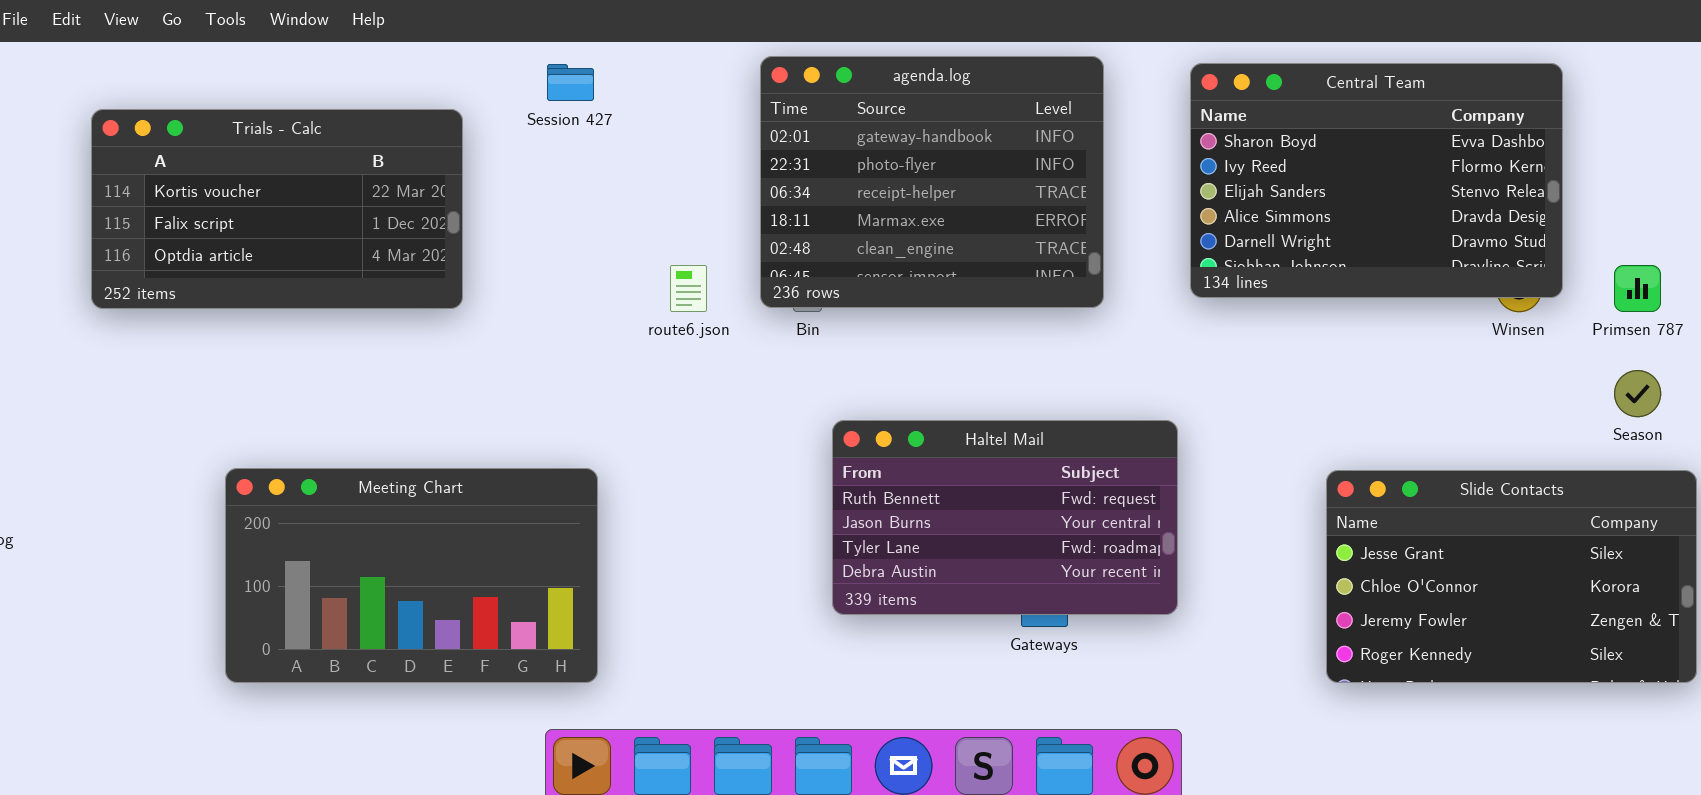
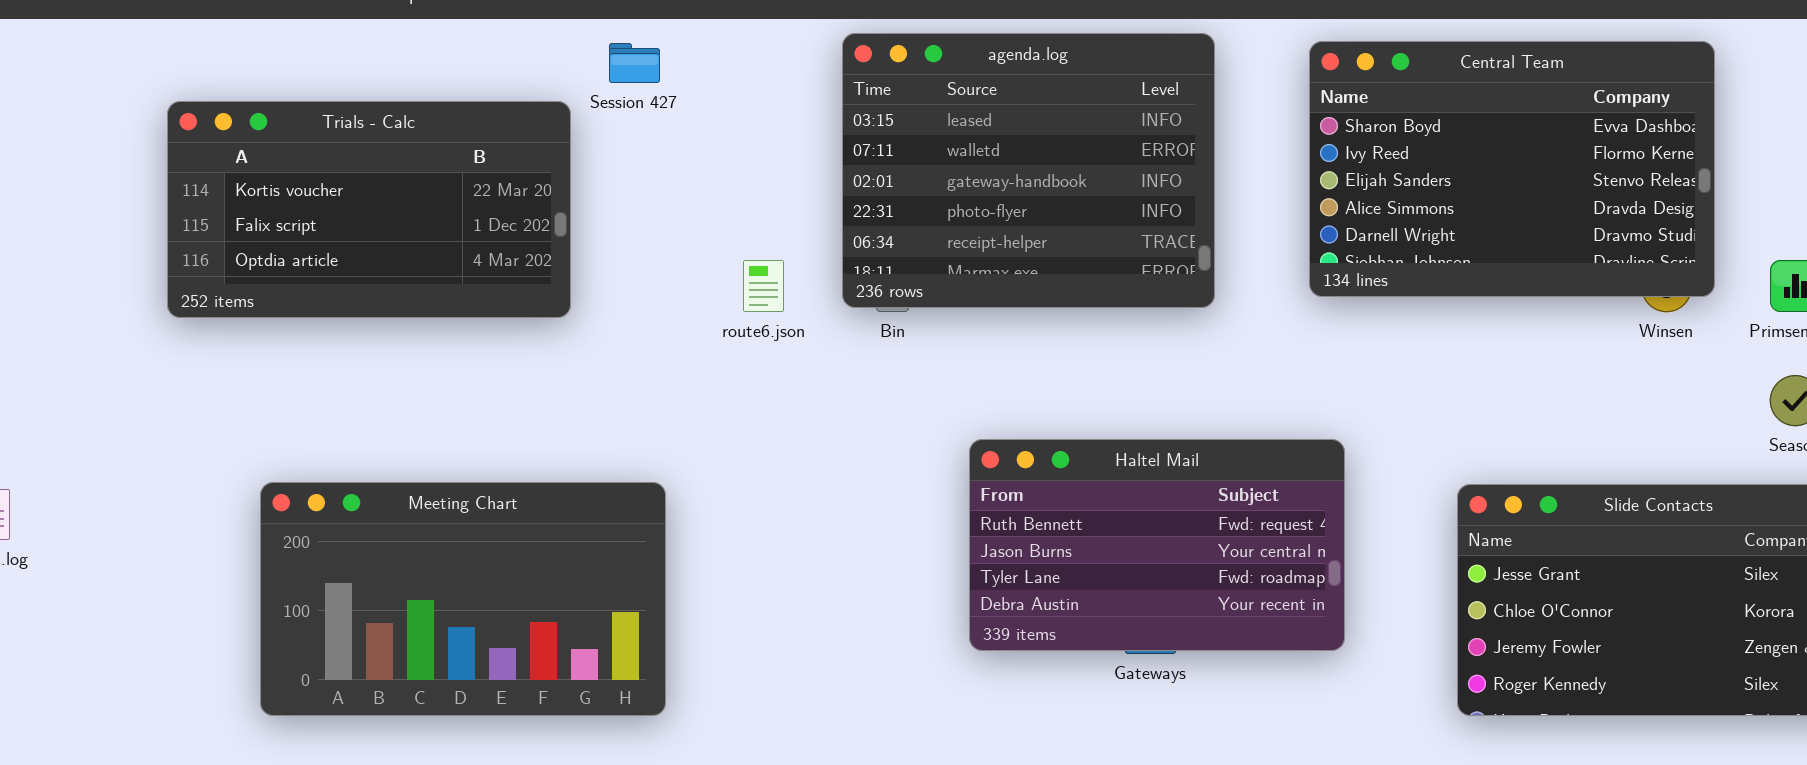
agenda.log: [760,56,1104,308] -> [842,33,1215,308], scrolled up 2 rows
Trials - Calc: [91,109,463,309] -> [167,101,571,318], moved
Haltel Mail: [832,420,1178,615] -> [969,439,1345,651], moved

